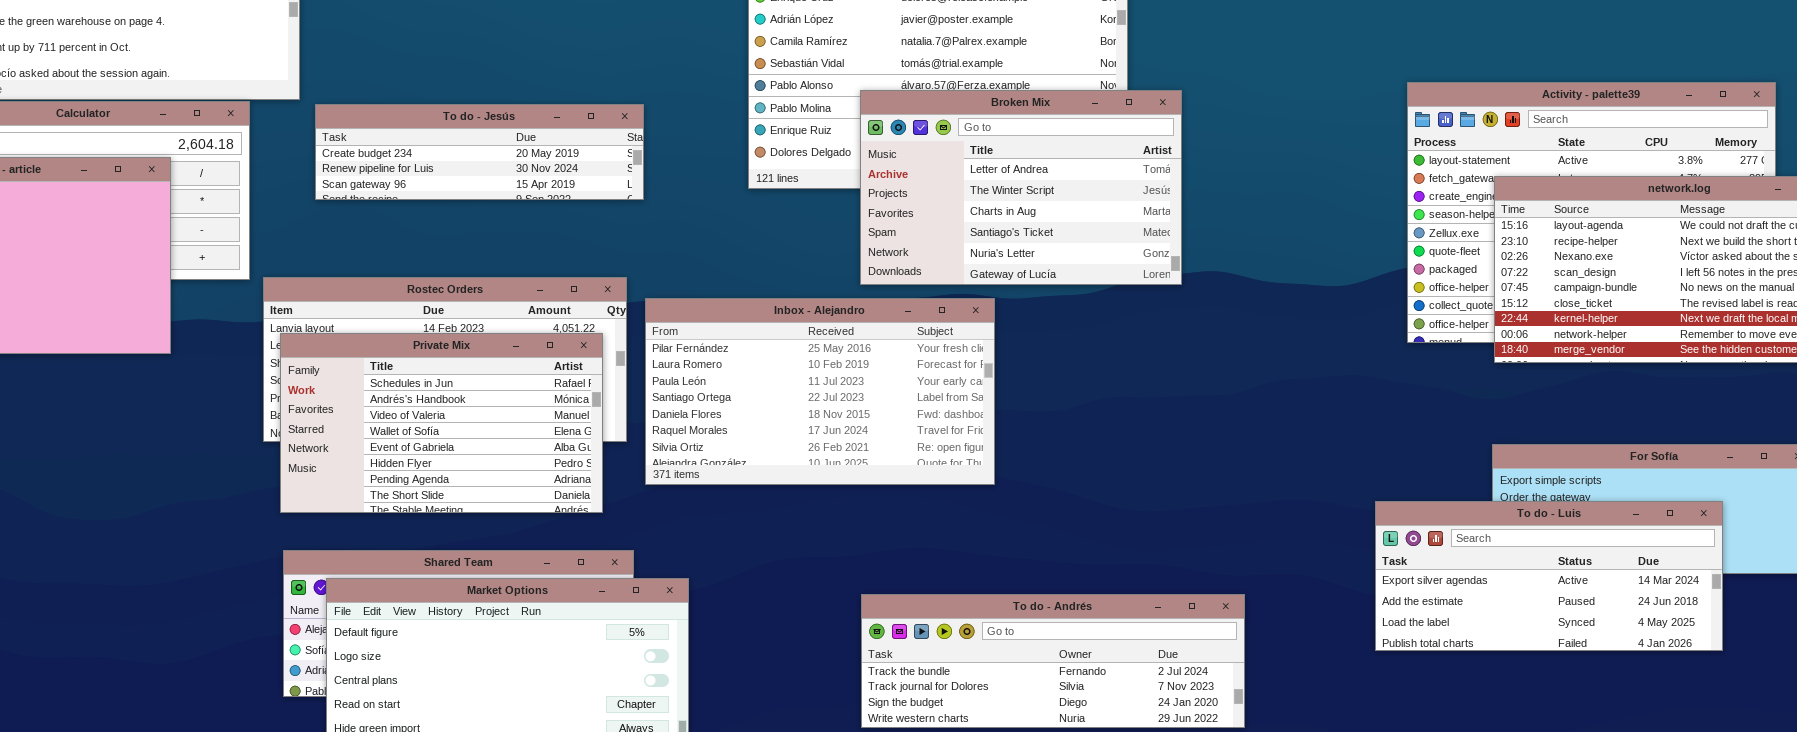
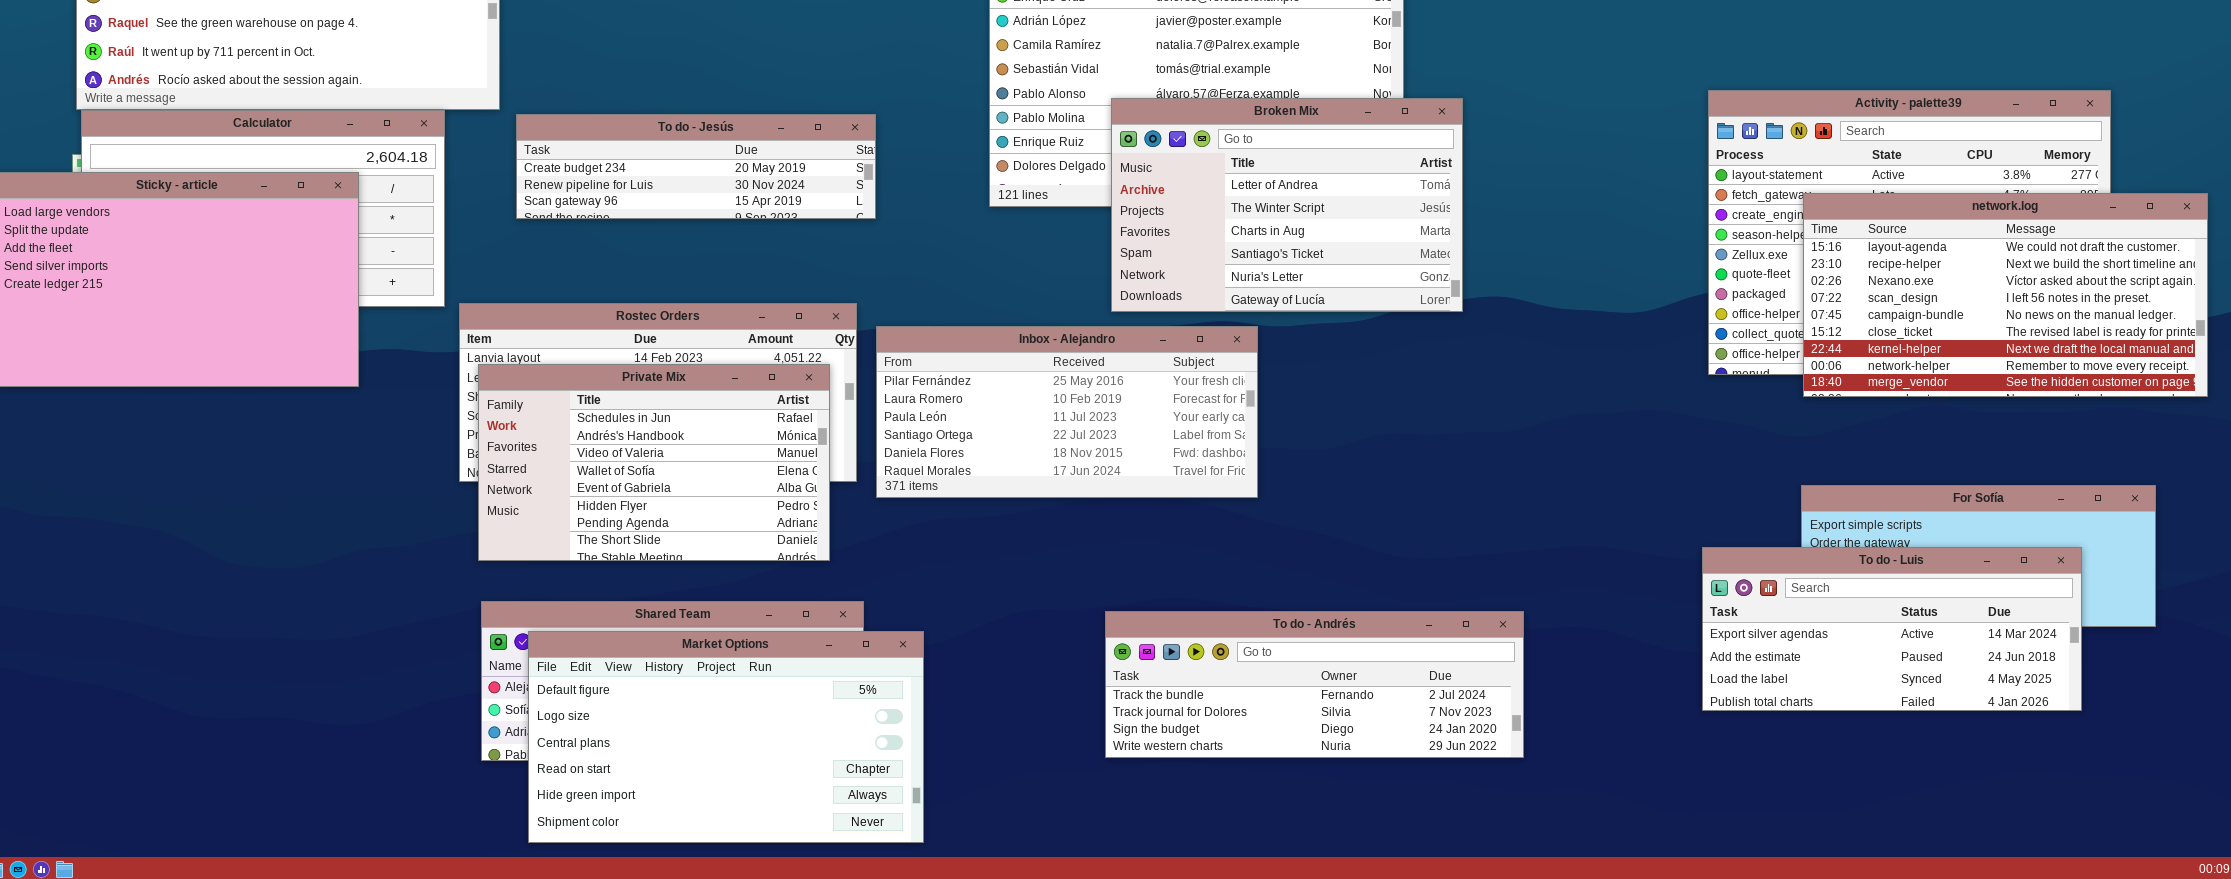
Inbox - Alejandro: [645,298,995,485] -> [876,326,1258,498], resized
To do - Luis: [1375,501,1723,651] -> [1702,547,2082,711], moved
To do - Andrés: [861,594,1245,728] -> [1105,611,1524,758], moved

